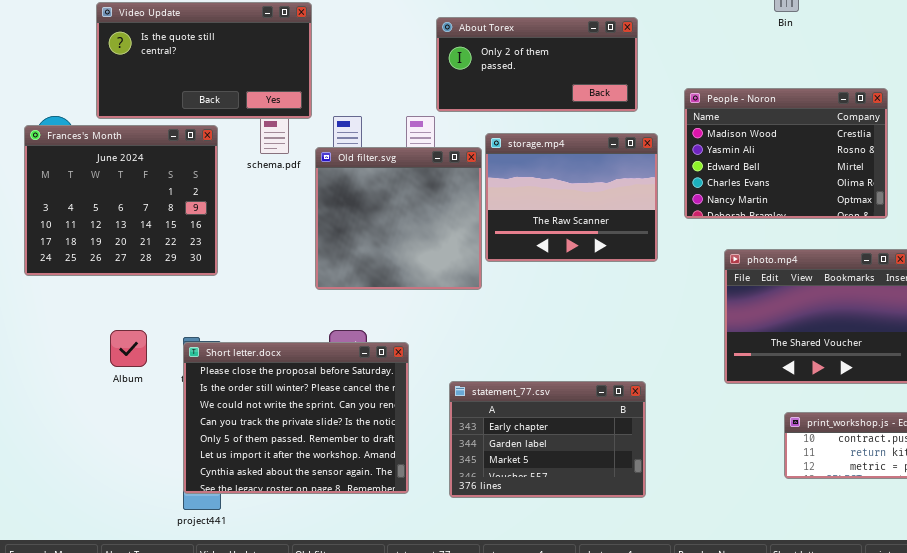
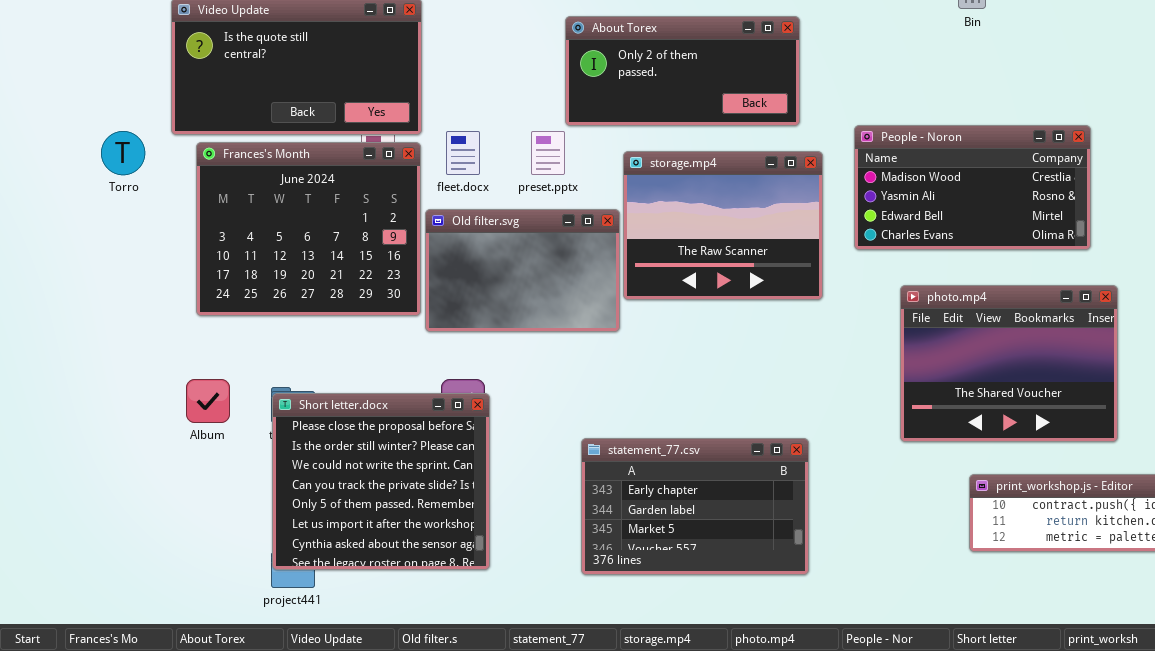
People - Noron: [684,88,888,219] -> [854,125,1091,250], resized
Frances's Month: [24,125,218,276] -> [196,142,421,316], moved
Old filter.svg: [315,147,482,290] -> [425,209,620,332], resized
Short letter.docx: [183,342,409,494] -> [272,393,490,570], resized

